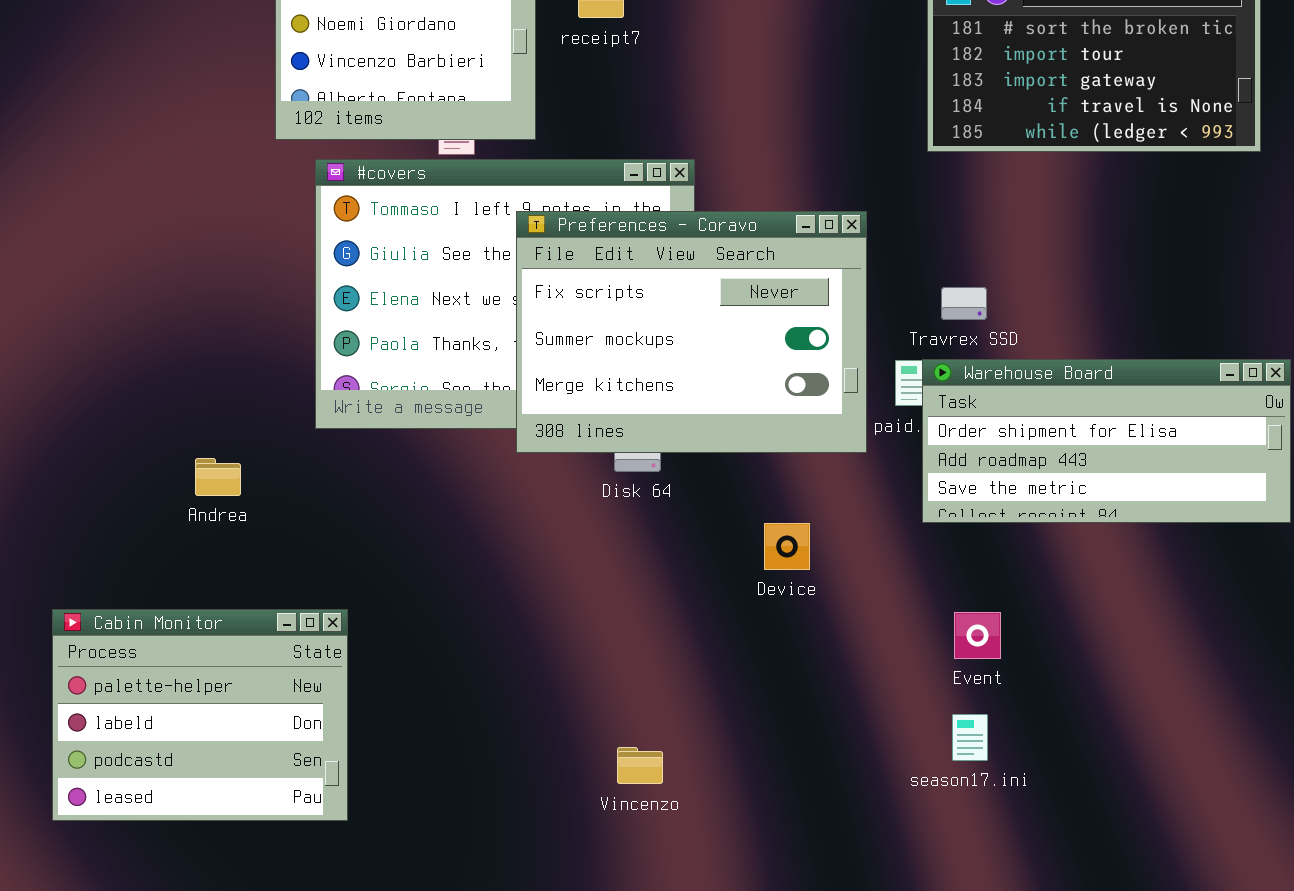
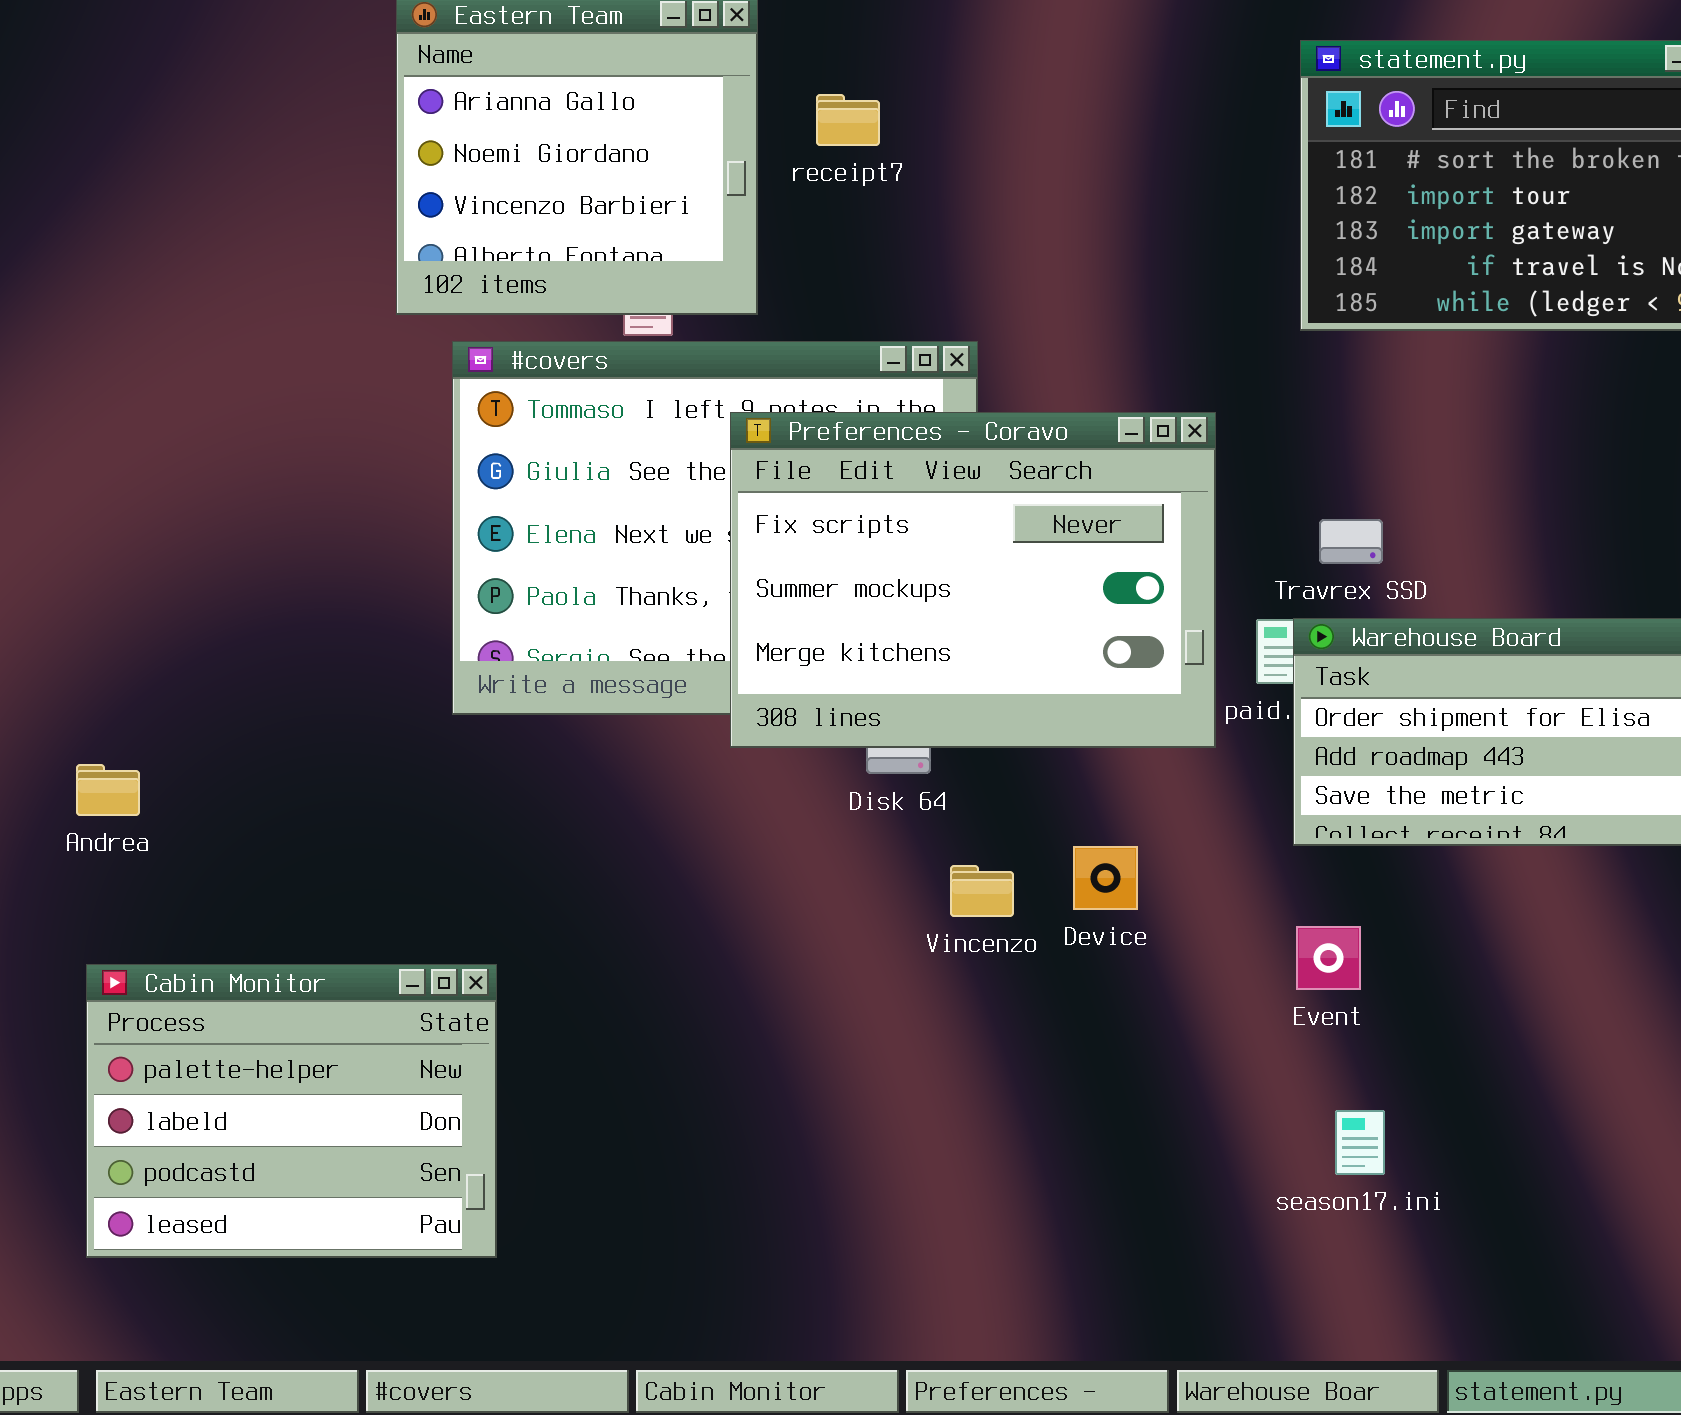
Andrea: [195,458,241,496] -> [76,764,140,816], moved
Event: [954,612,1001,659] -> [1296,926,1361,990], moved
Vincenzo: [617,747,663,784] -> [950,865,1014,917], moved

